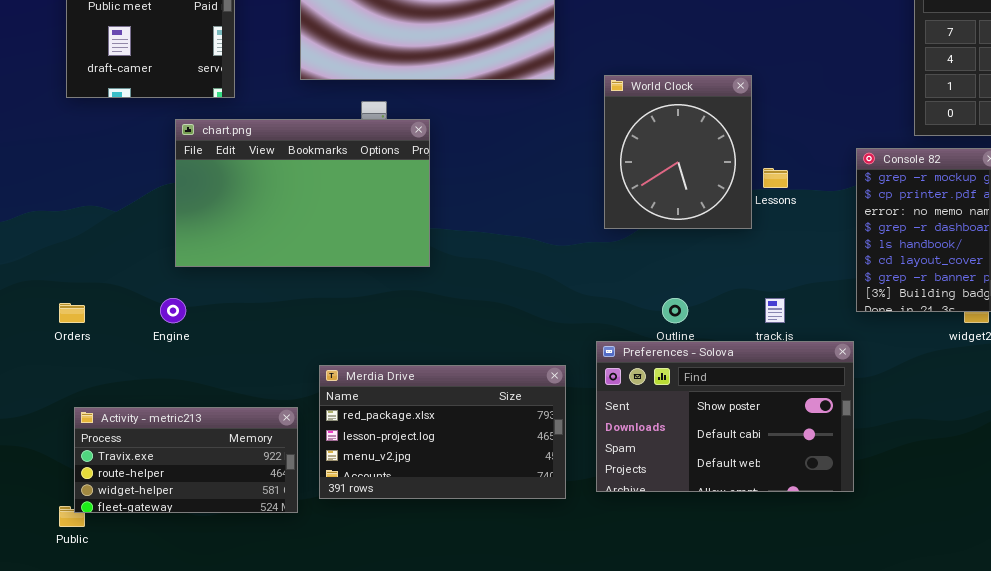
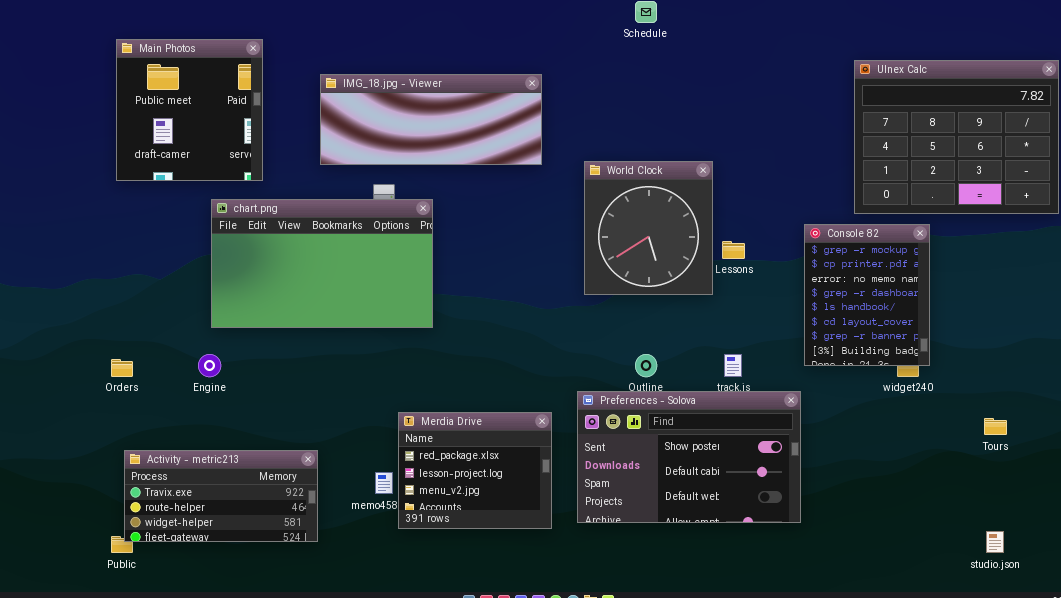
Merdia Drive: [319,365,566,499] -> [398,412,552,529], resized

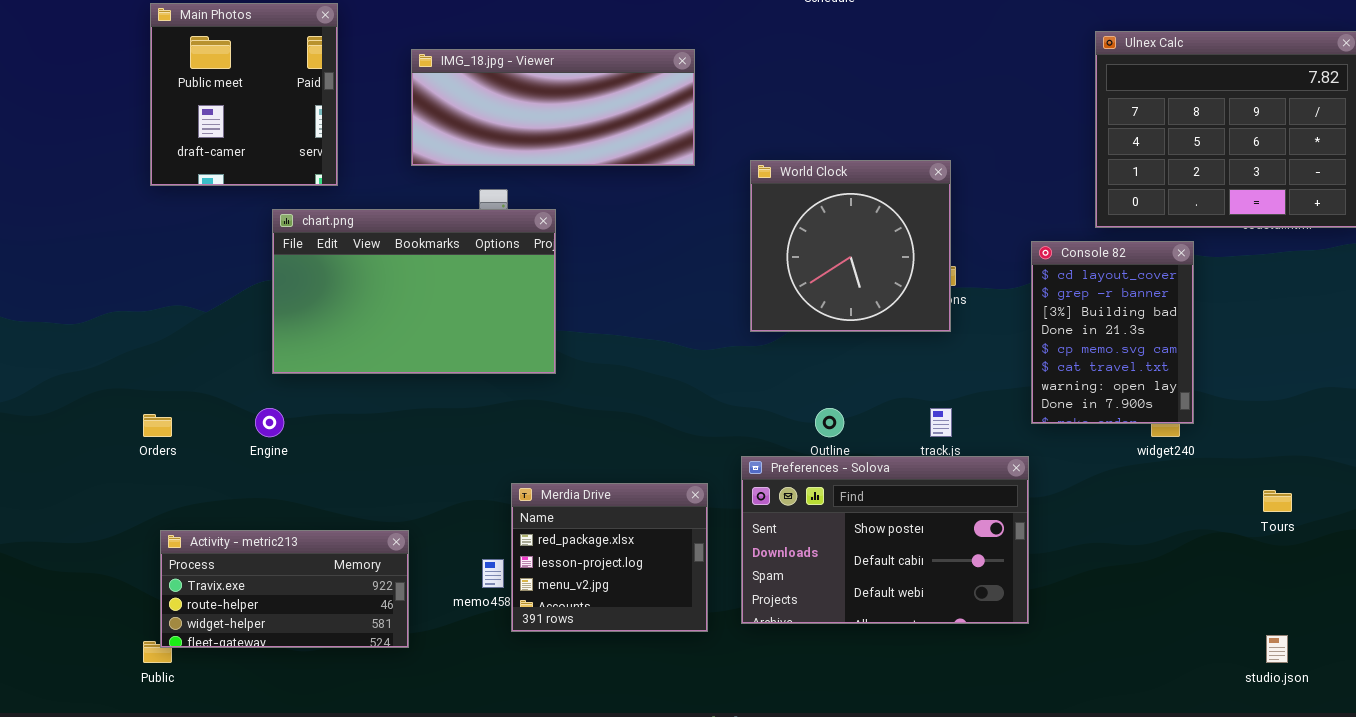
World Clock: [584,161,713,295] -> [750,160,951,332], resized
Console 82: [804,224,930,366] -> [1031,241,1194,424], scrolled down 5 rows

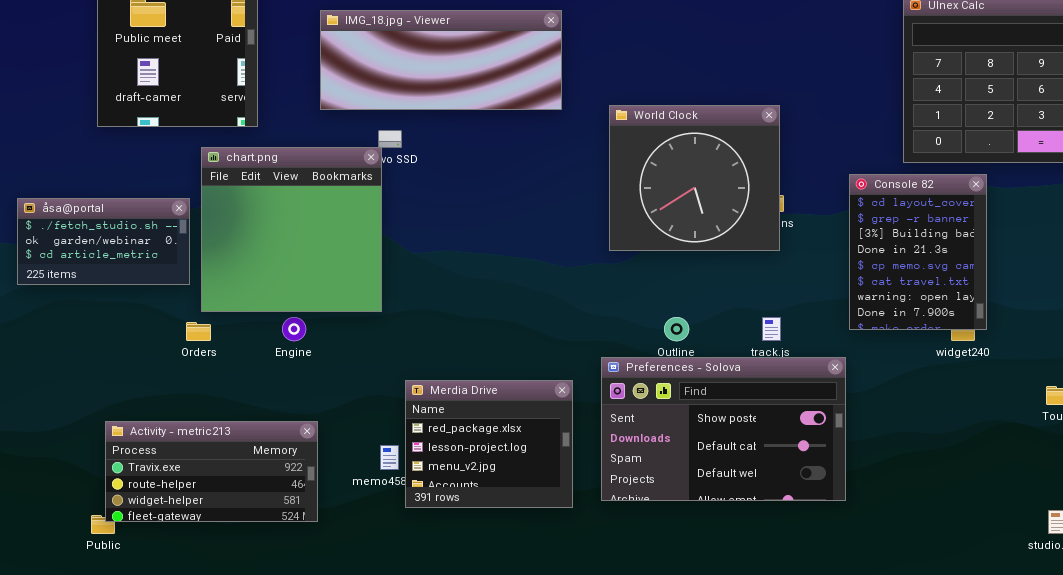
chart.png: [272,209,556,374] -> [201,147,382,312], resized
åsa@portal: none -> [17,198,190,285], opened
Engine: [255,408,284,437] -> [282,317,306,341], moved
Orders: [143,414,172,437] -> [186,322,211,341], moved

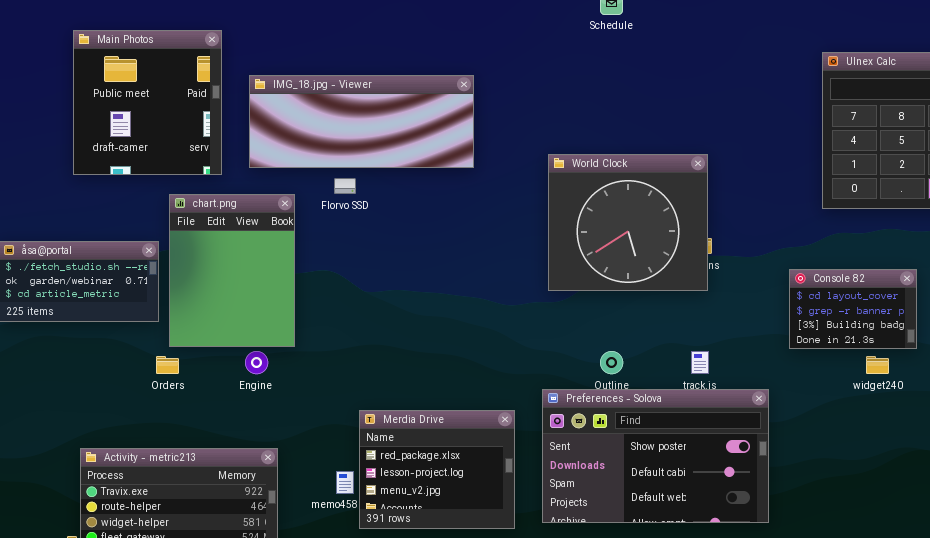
IMG_18.jpg - Viewer: [320,10,562,110] -> [249,75,474,168], moved
chart.png: [201,147,382,312] -> [169,194,295,347], resized
Console 82: [849,174,987,330] -> [789,269,917,349], moved, resized

